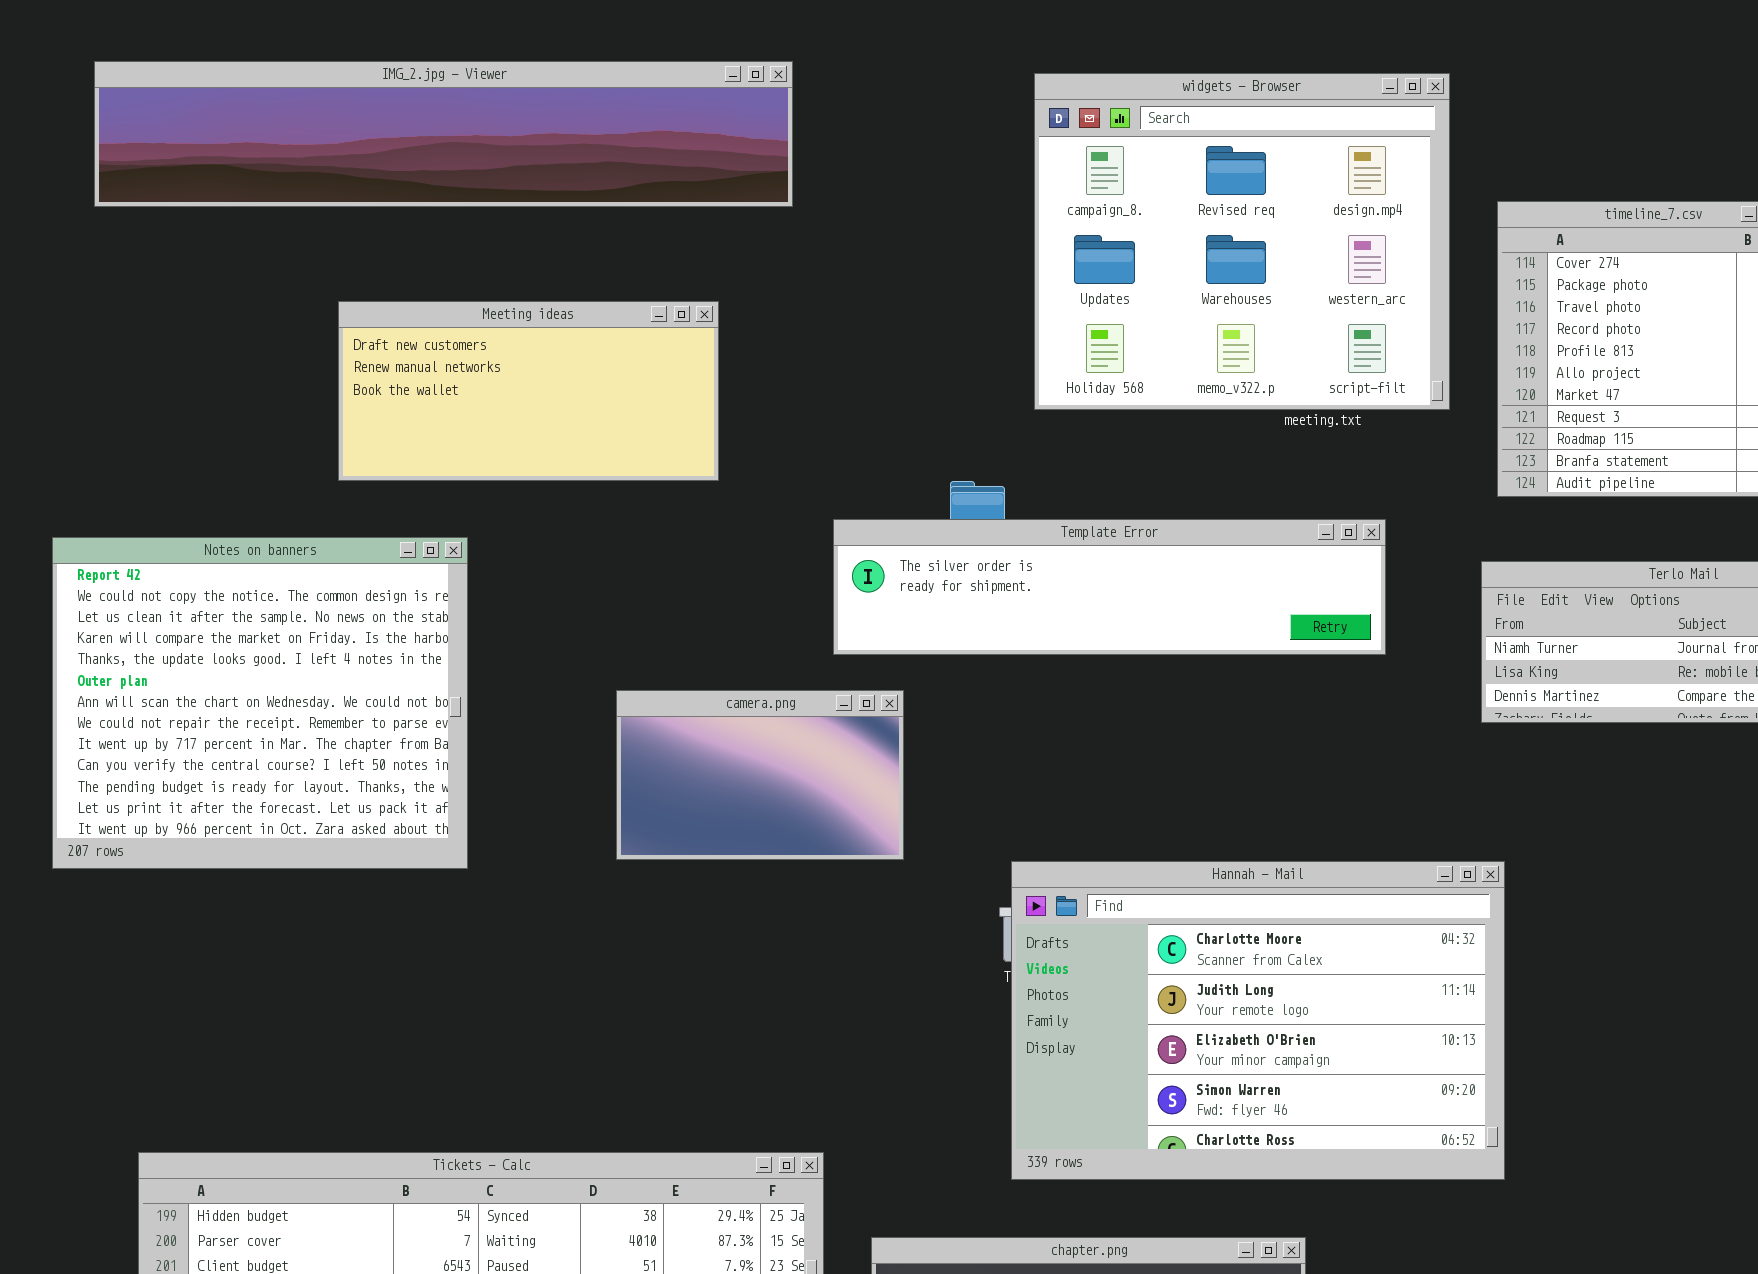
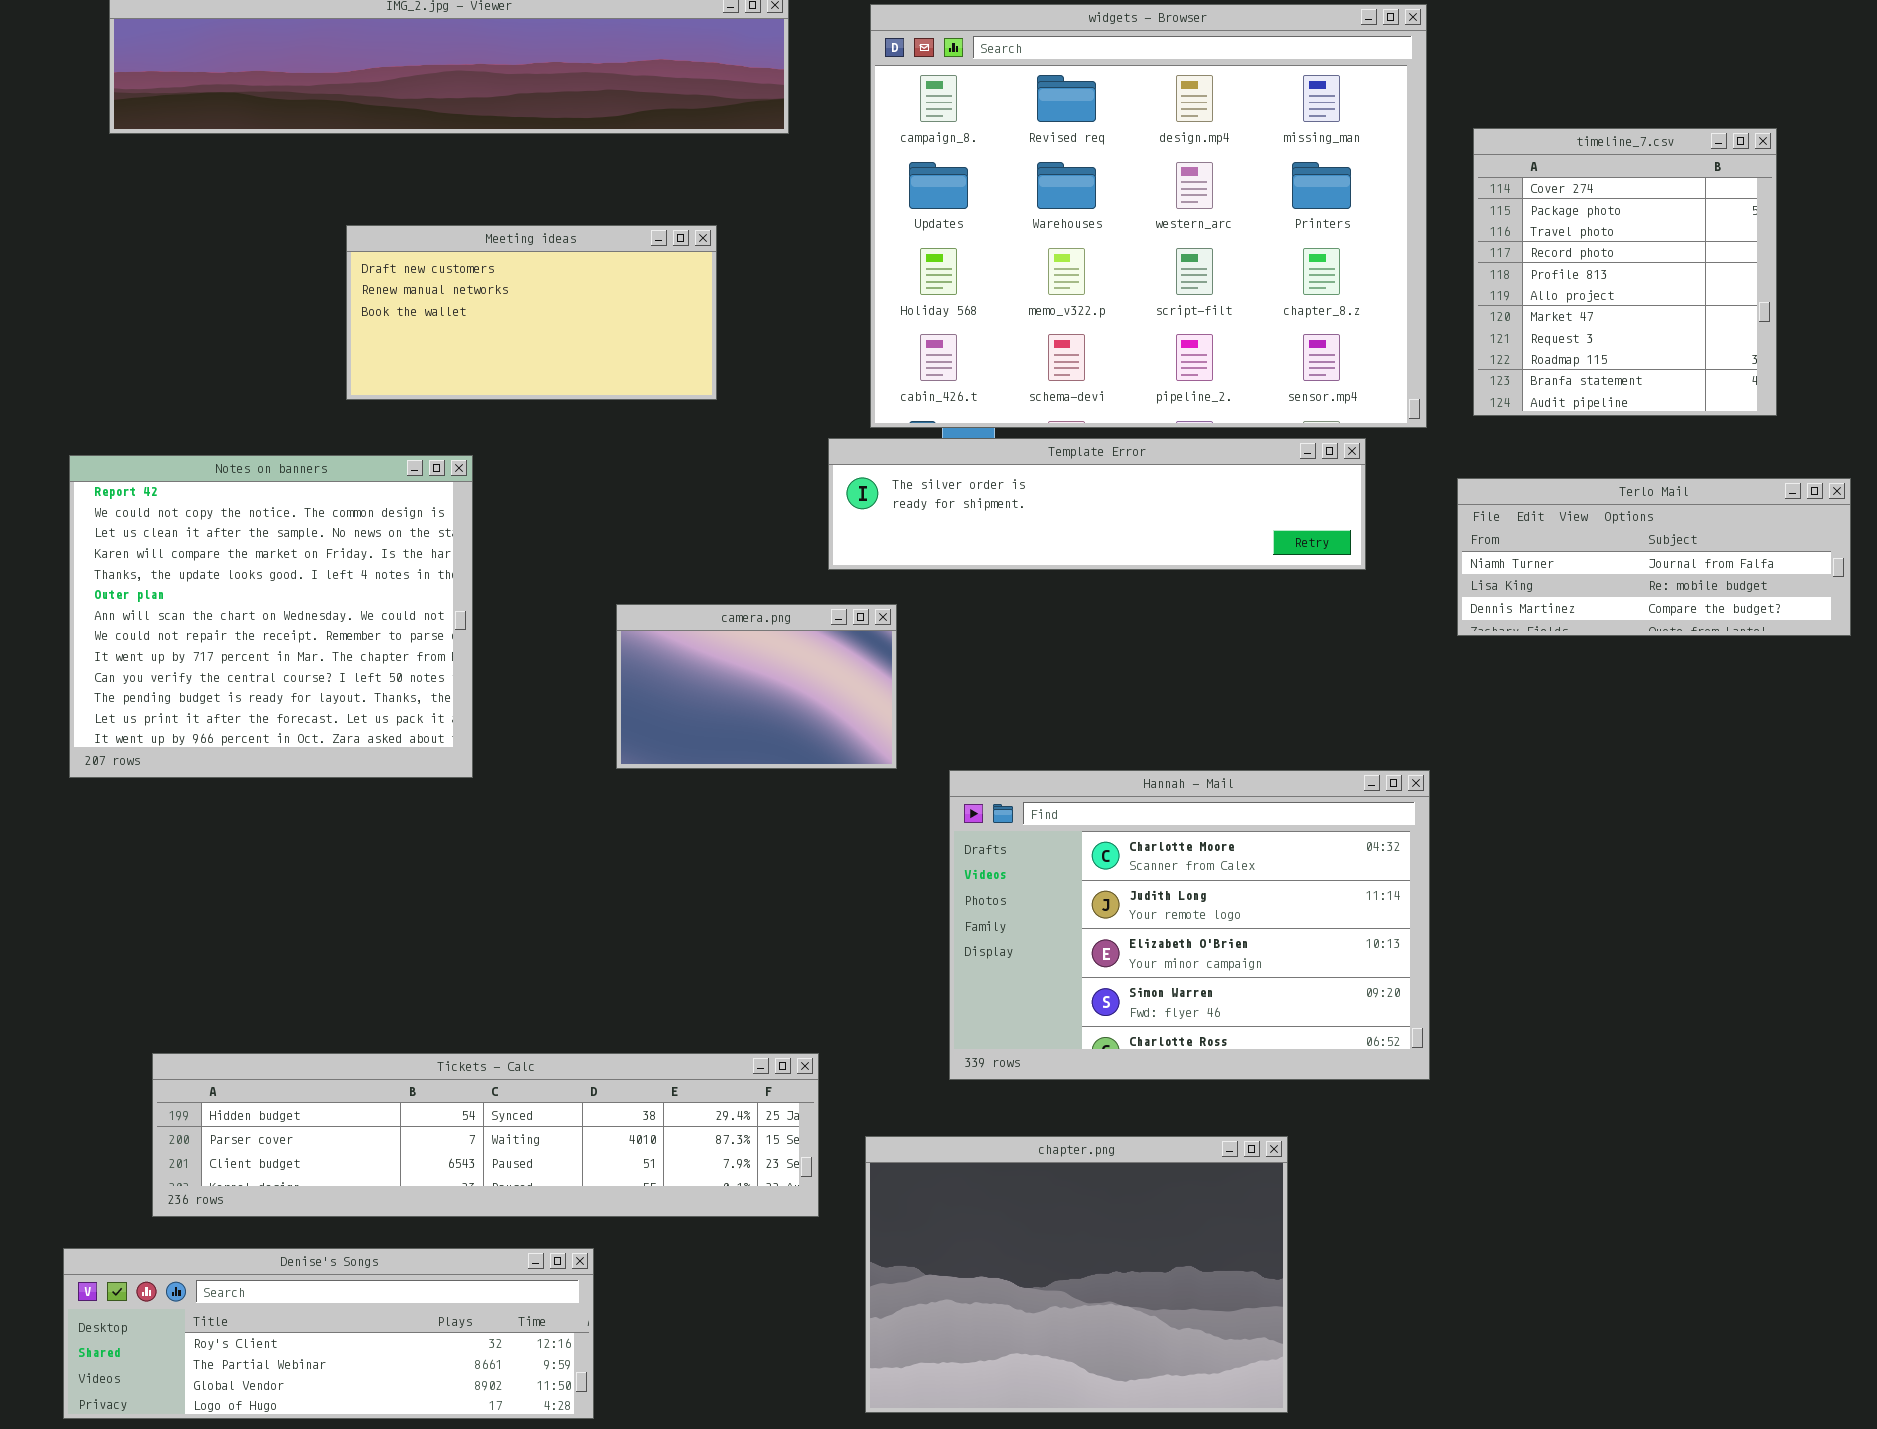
widgets - Browser: [1034,73,1450,410] -> [870,4,1427,428], resized
Hannah - Mail: [1011,861,1505,1180] -> [949,770,1430,1080], moved

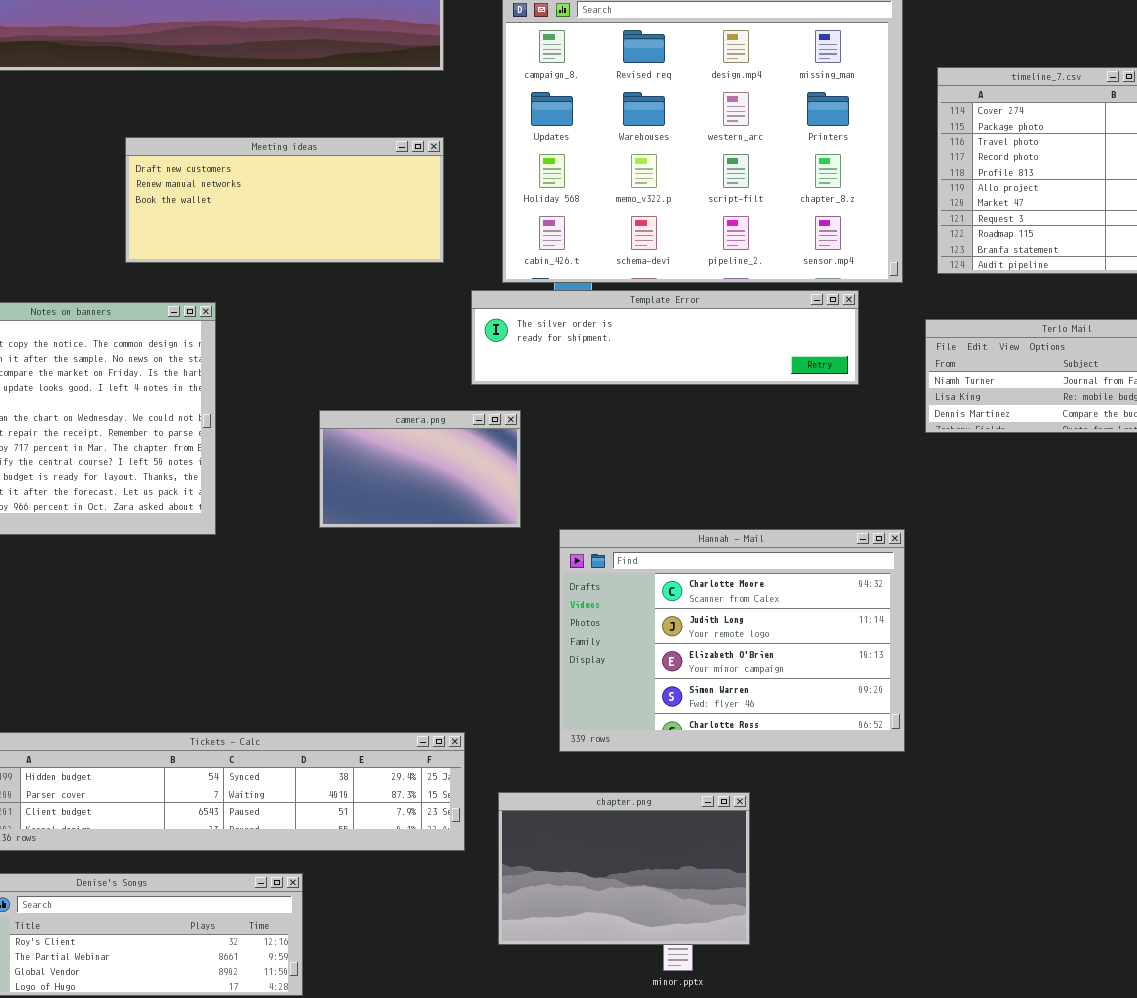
Meeting ideas: [346,225,717,400] -> [125,137,444,263], resized
chapter.png: [865,1136,1288,1413] -> [498,792,750,945], resized

